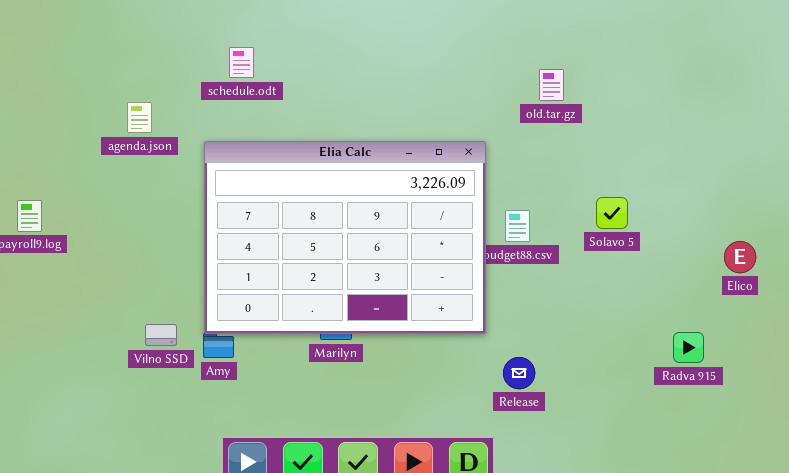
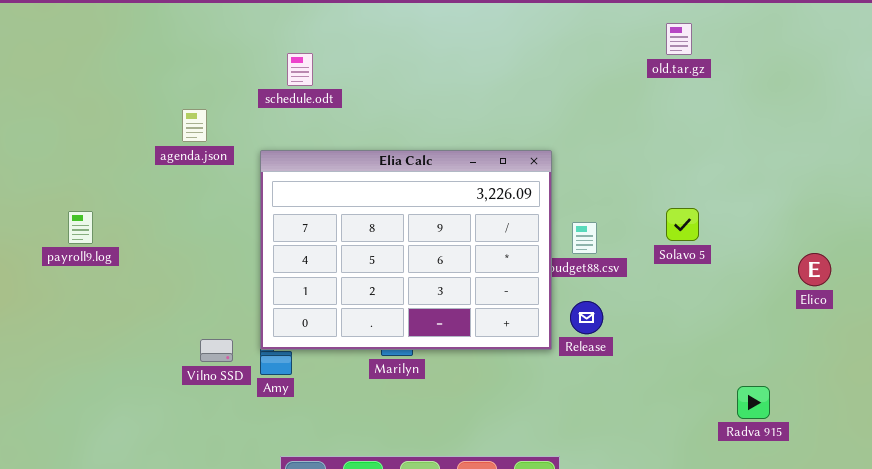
old.tar.gz: [539,69,564,101] -> [666,23,692,55], moved
Radva 915: [673,332,704,363] -> [737,386,770,419], moved
Release: [503,357,535,389] -> [570,301,603,334], moved

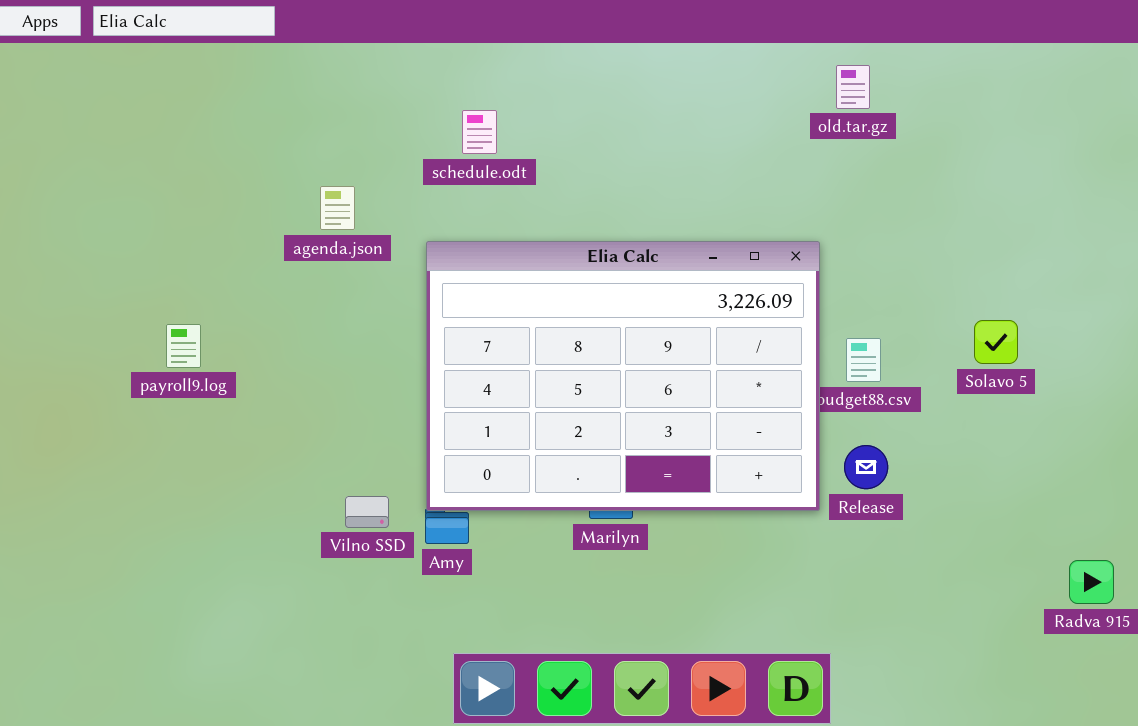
old.tar.gz: [666,23,692,55] -> [836,65,870,109], moved

